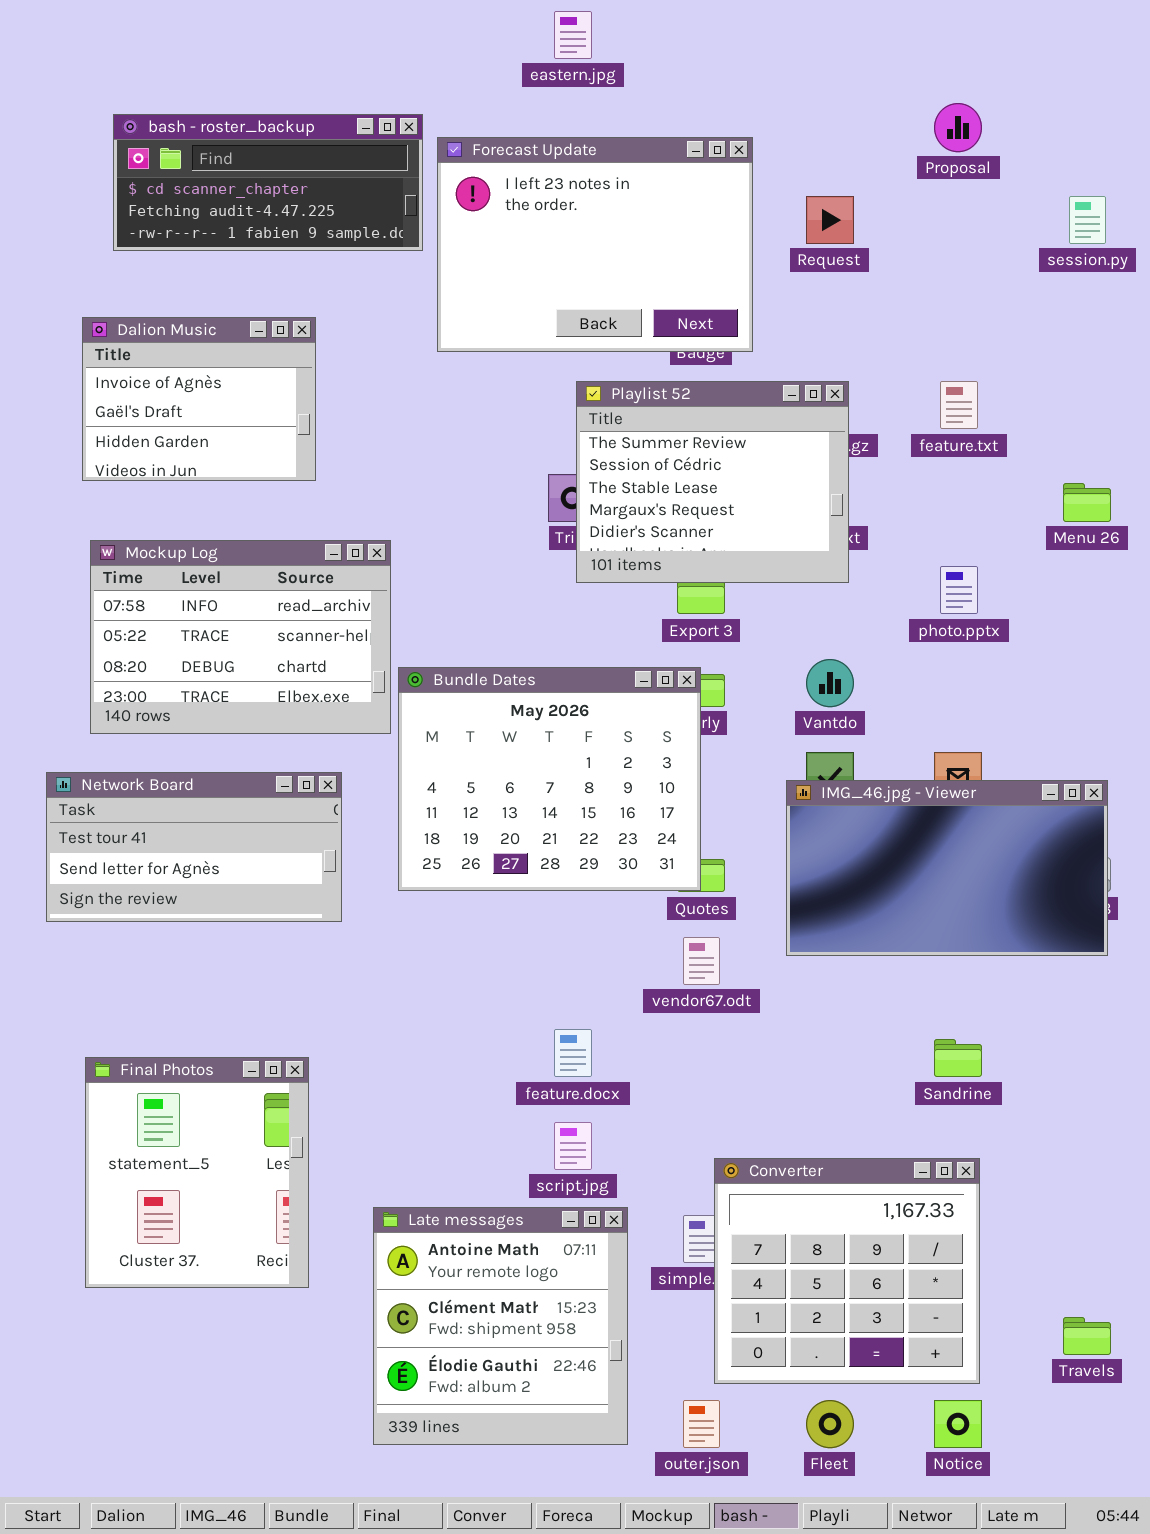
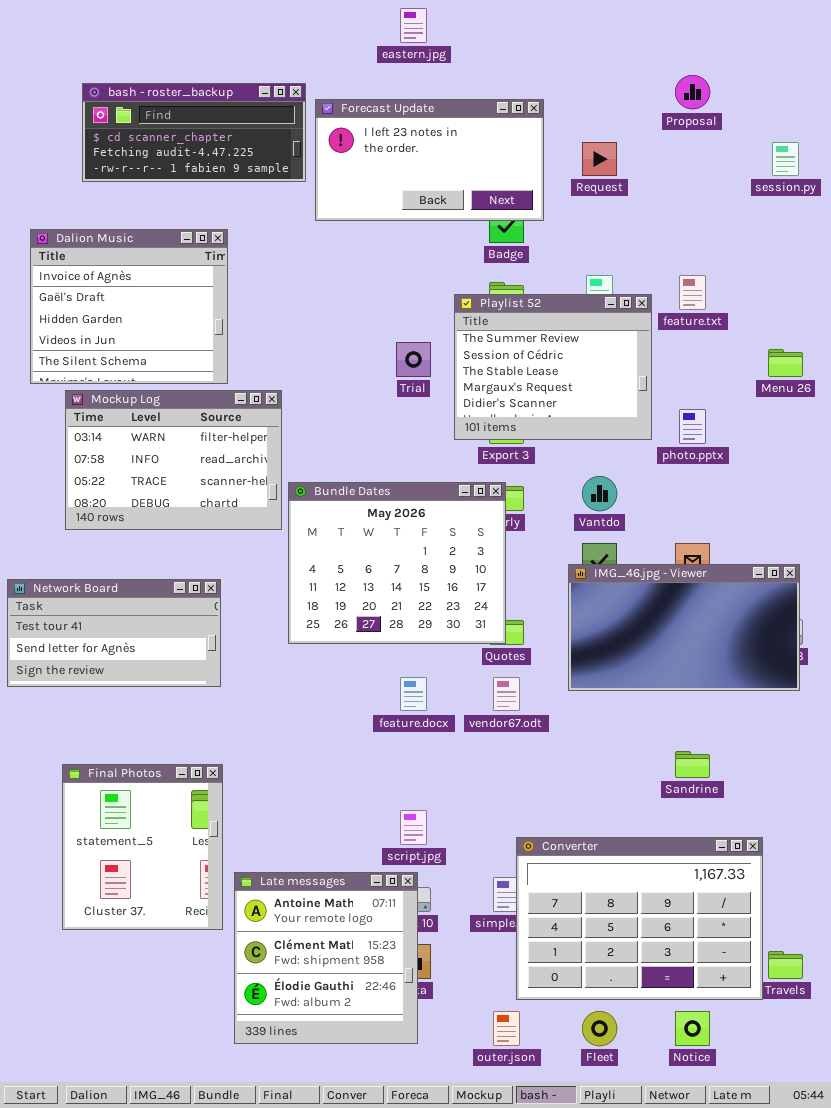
Forecast Update: [437,137,753,352] -> [315,99,544,221], resized
Dalion Music: [82,317,316,481] -> [30,229,228,384], resized
Playlist 52: [576,381,849,583] -> [454,294,652,440], moved
Mockup Log: [90,540,391,734] -> [65,390,282,530], scrolled up 1 row
Network Board: [46,772,342,922] -> [7,579,221,687], moved
feature.docx: [554,1029,592,1077] -> [400,677,427,711], moved
Converter: [714,1158,980,1384] -> [516,837,763,1000], resized
Late messages: [373,1207,628,1445] -> [234,872,418,1044], moved

